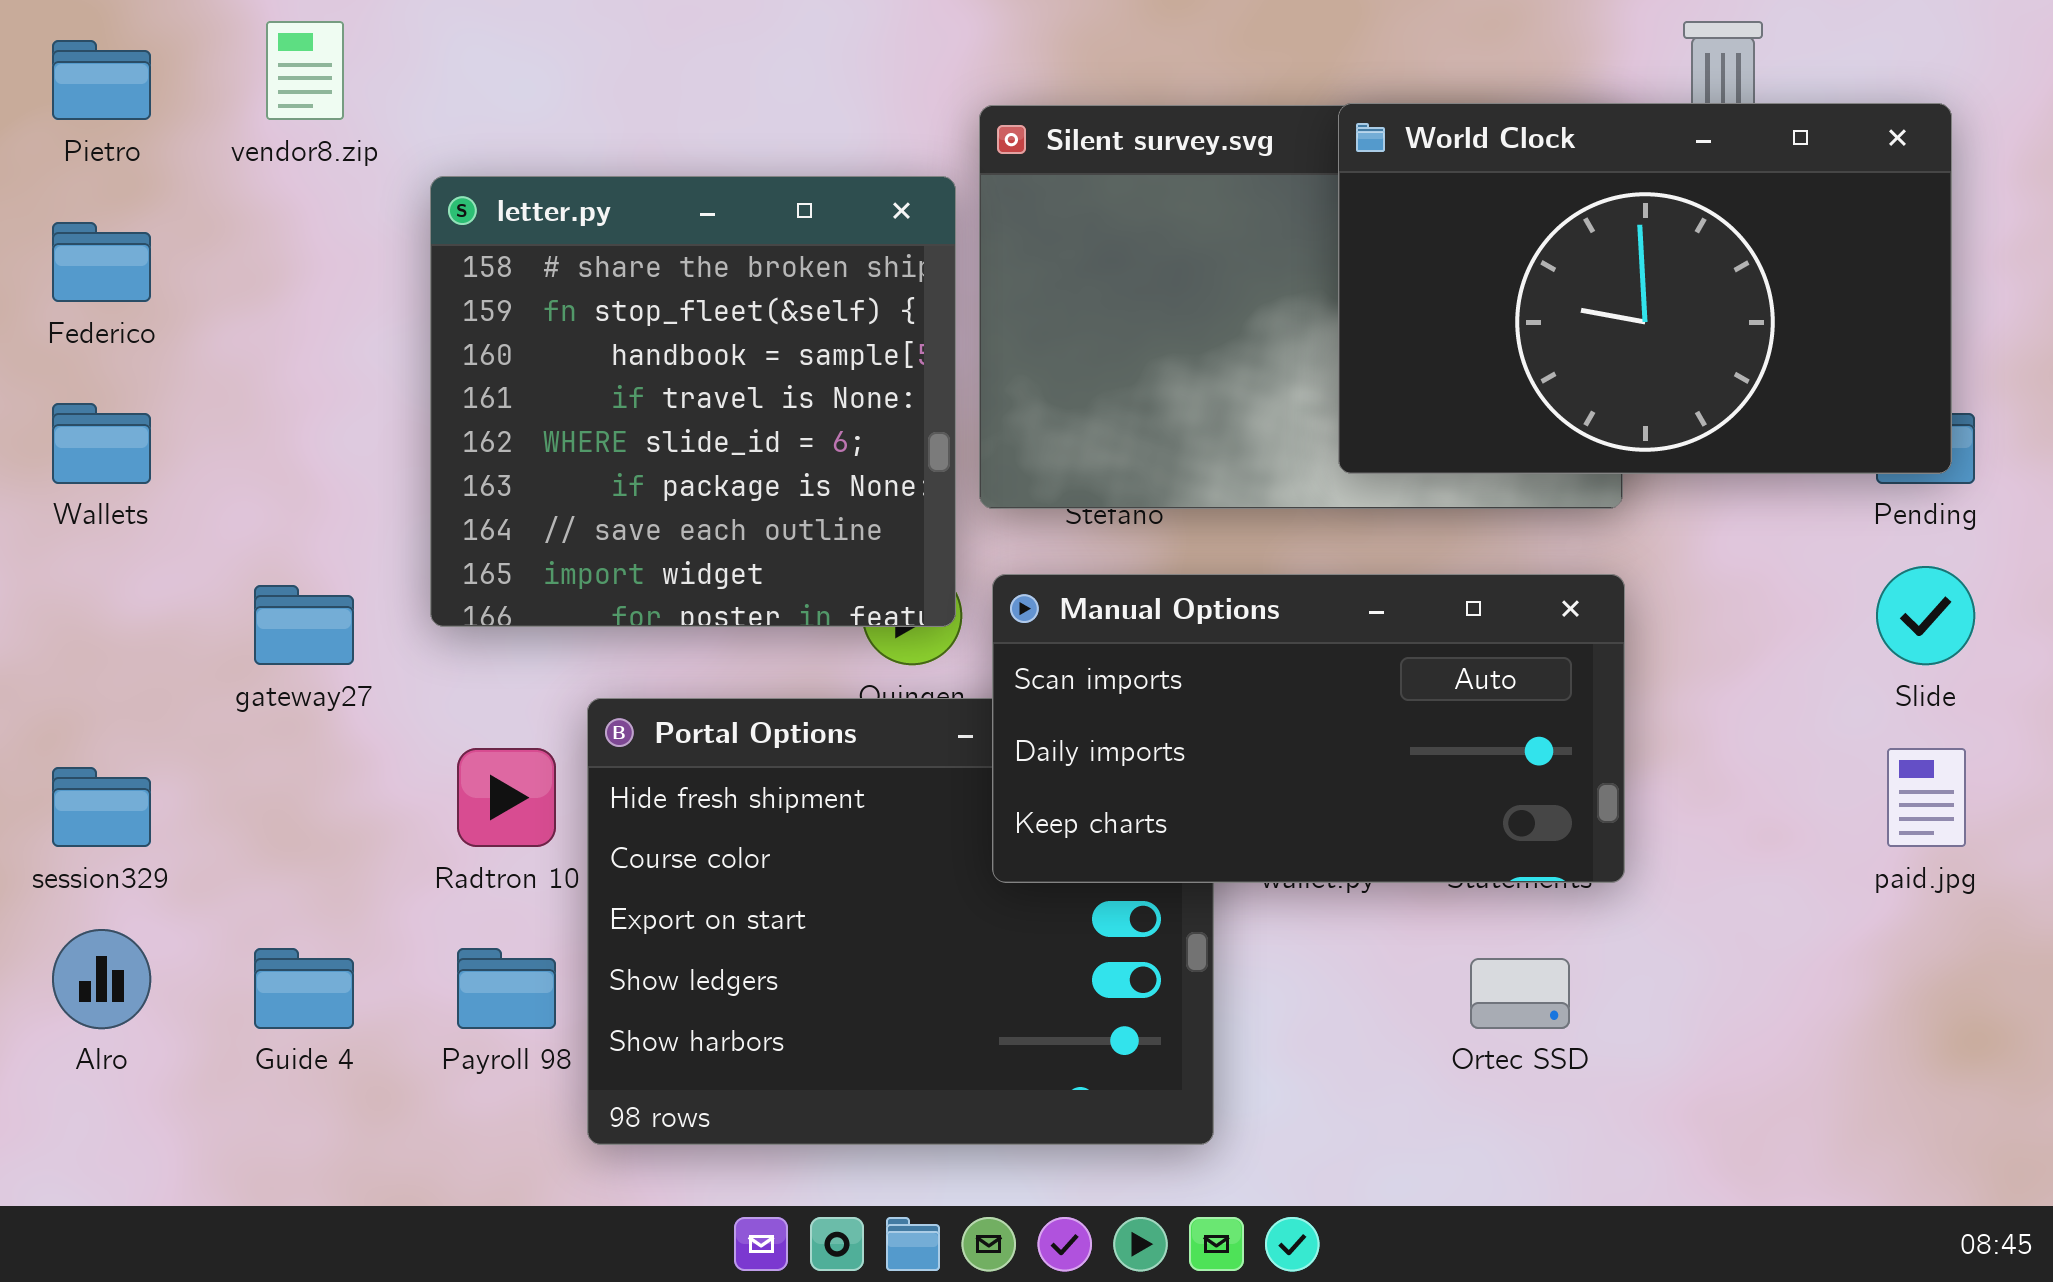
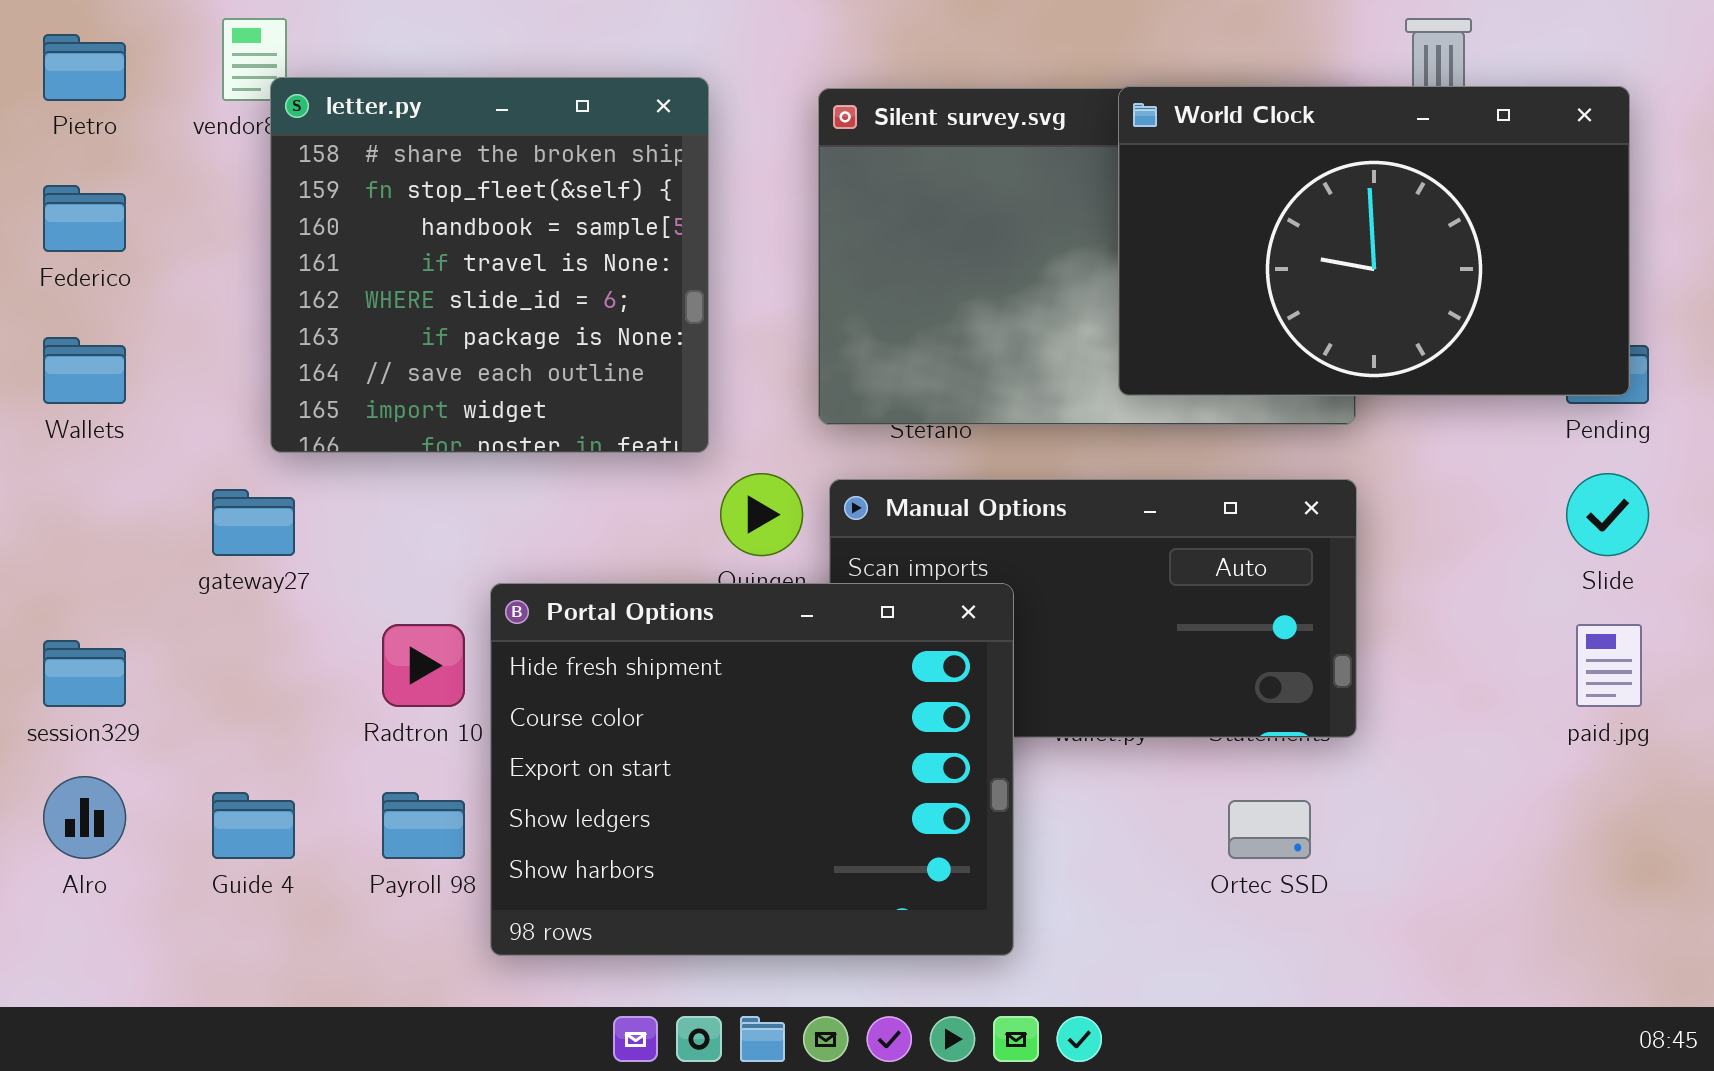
letter.py: [430,176,956,627] -> [270,77,709,453], moved
Portal Options: [587,698,1214,1145] -> [490,583,1014,956], raised

